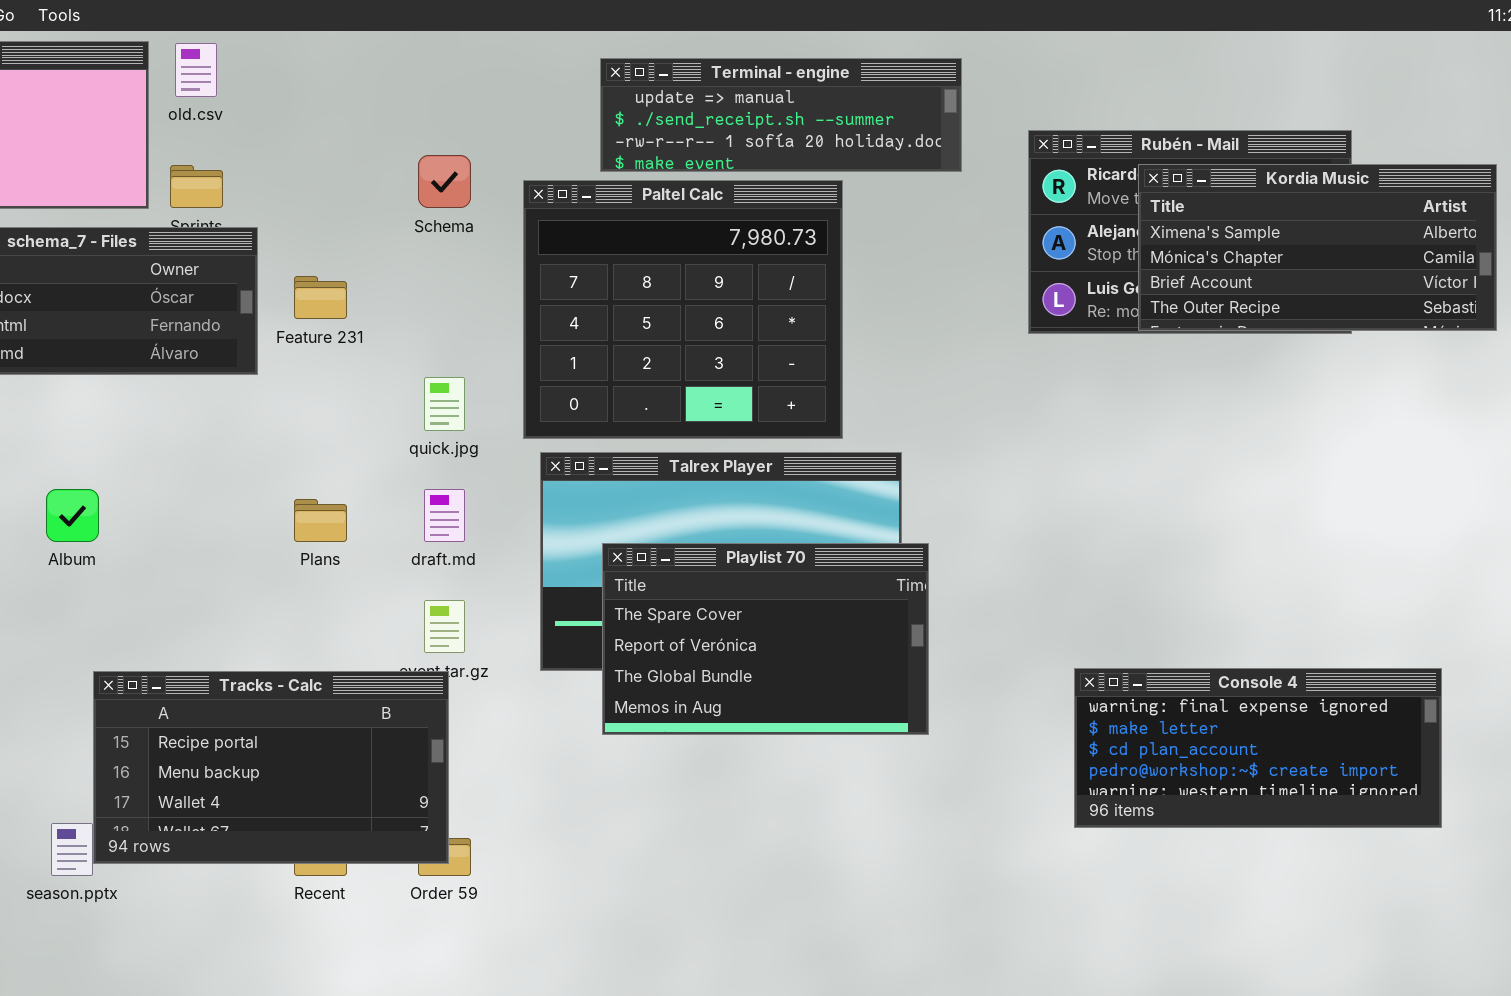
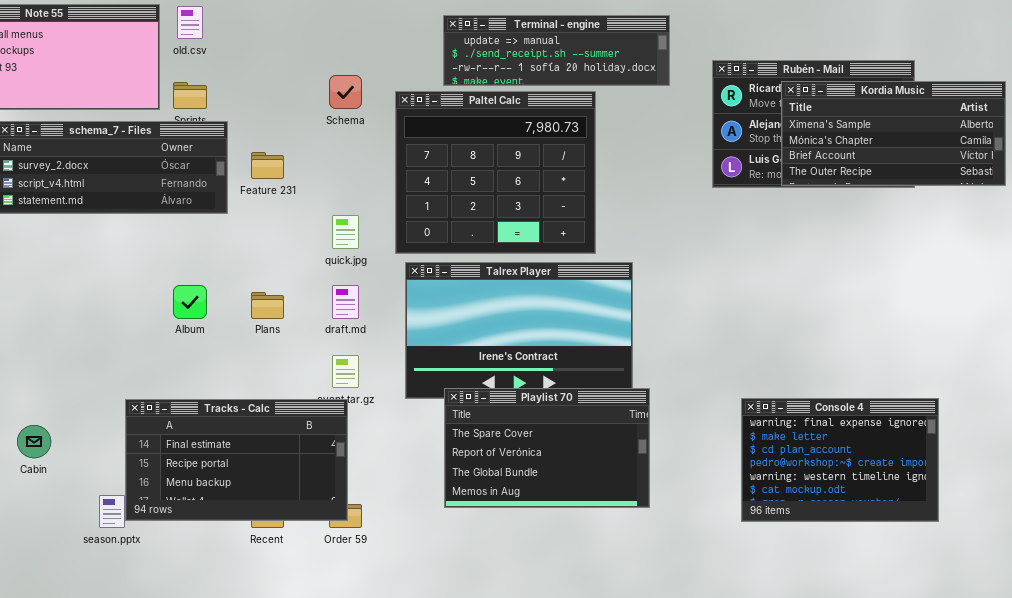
Album: [46,489,99,542] -> [173,285,207,319], moved
Playlist 70: [602,543,929,735] -> [444,388,650,508], moved
Console 4: [1074,668,1442,828] -> [741,398,939,522], resized
Tracks - Calc: [93,671,449,864] -> [125,399,348,521], scrolled up 1 row

